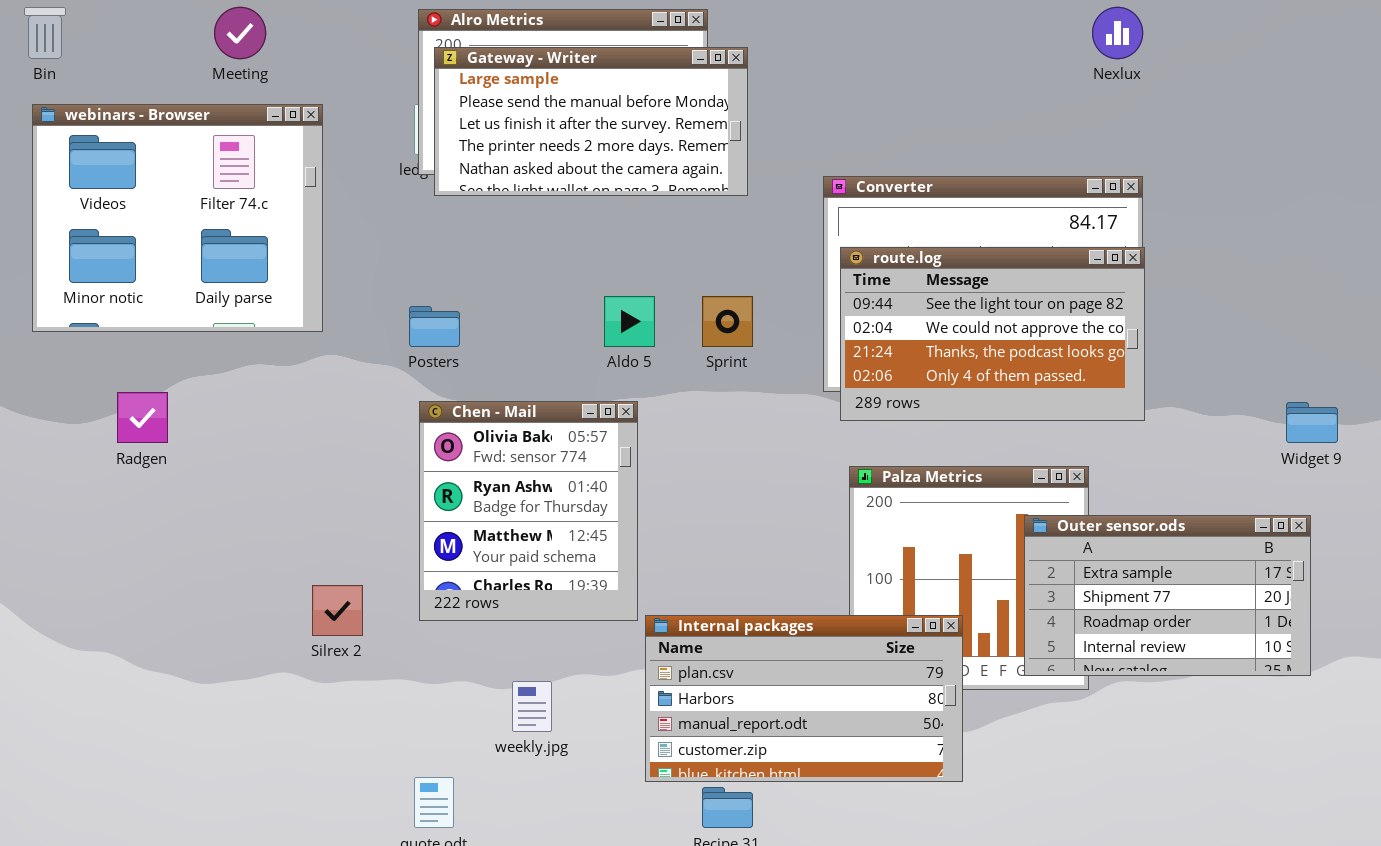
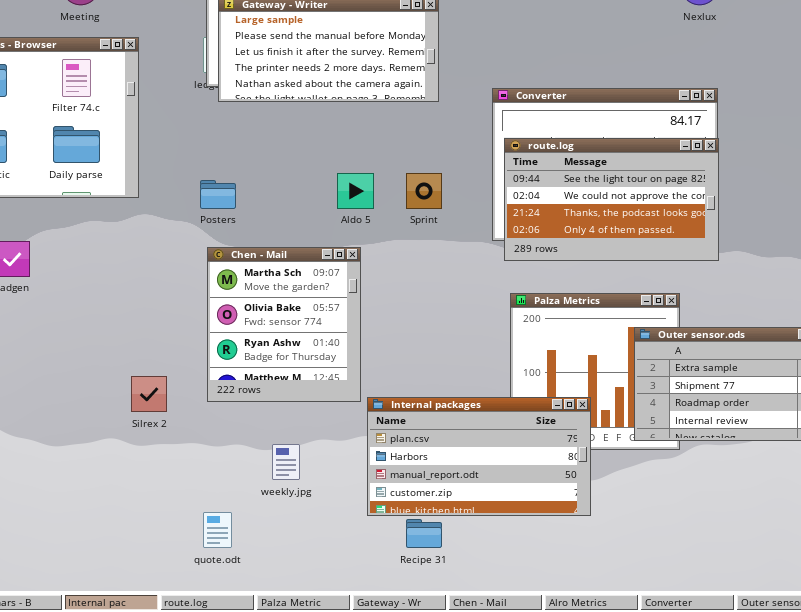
Chen - Mail: [419,401,638,621] -> [207,247,361,402], scrolled up 1 row

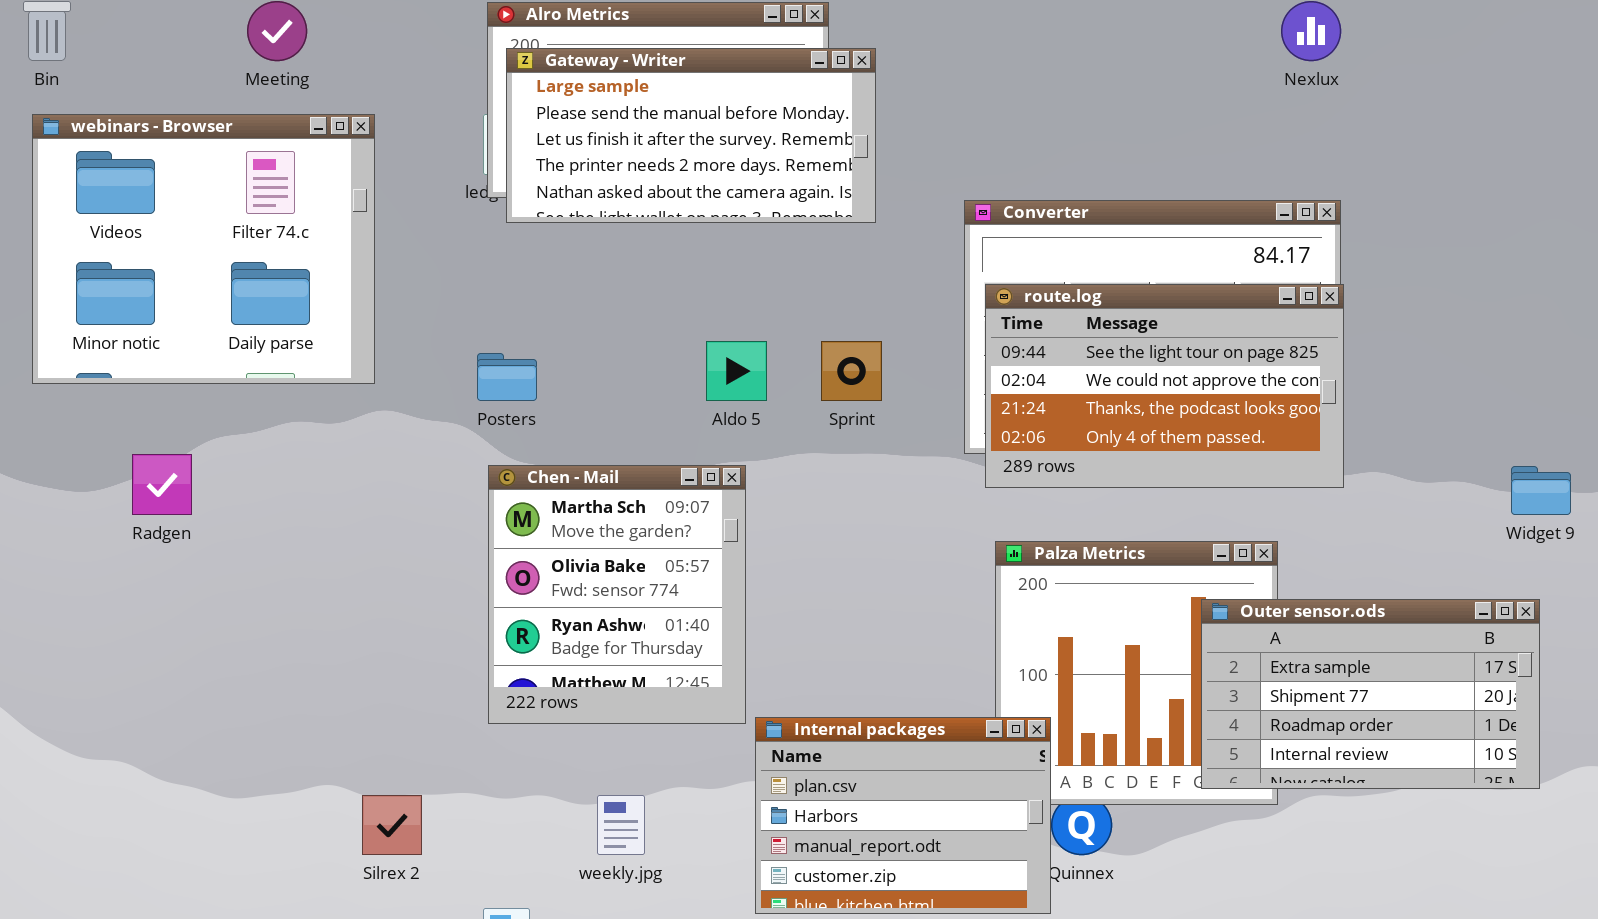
Silrex 2: [131,376,167,412] -> [362,795,422,855], moved
Internal packages: [367,397,591,516] -> [755,717,1051,914], resized

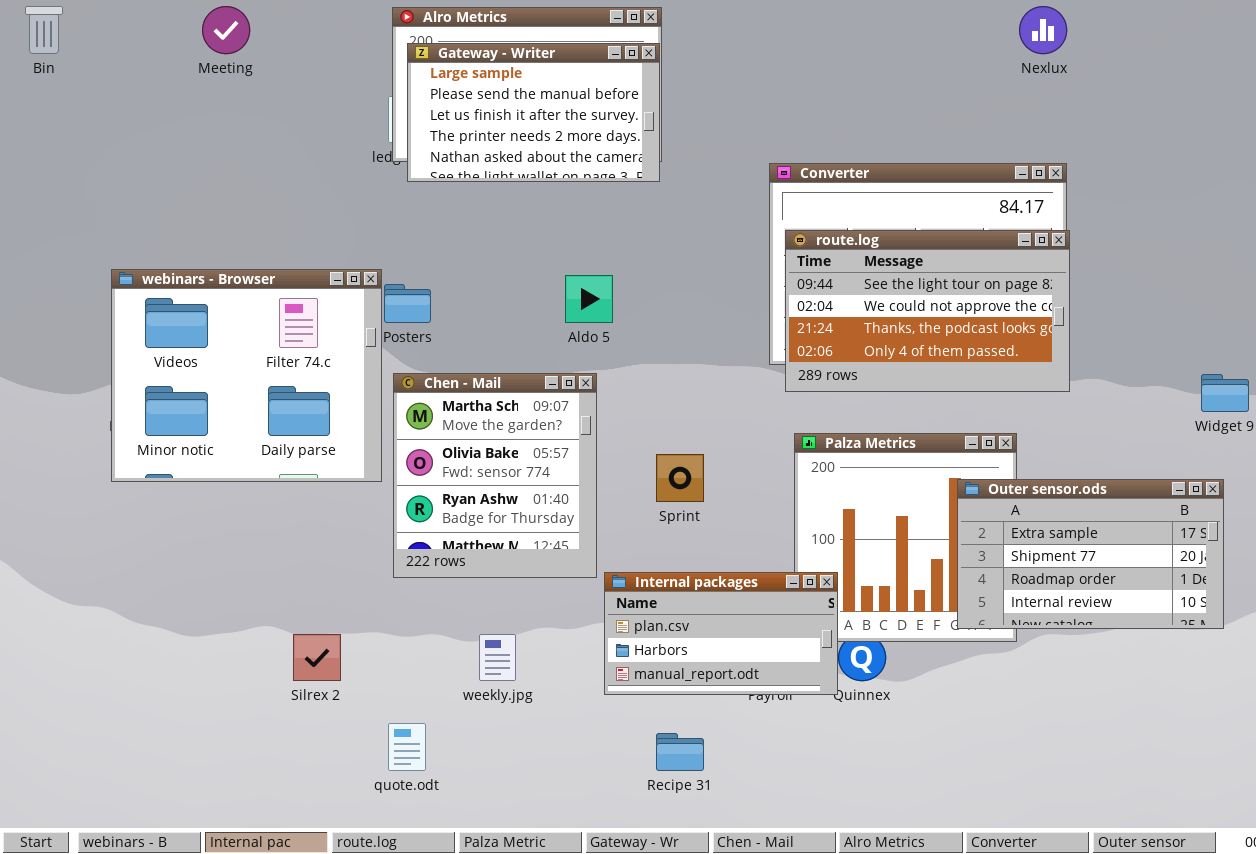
Gateway - Writer: [506,48,876,223] -> [407,43,660,182], resized
webinars - Browser: [32,114,375,384] -> [111,269,382,482], moved
Sprint: [821,341,882,401] -> [656,454,704,502], moved
Internal packages: [755,717,1051,914] -> [604,572,838,695], resized

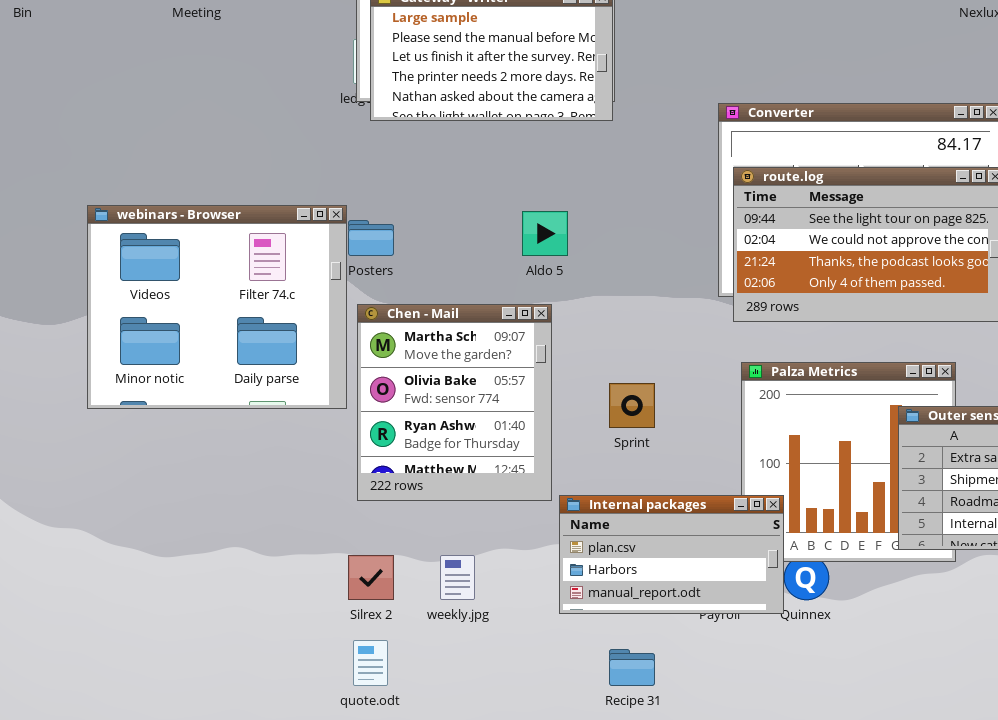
Silrex 2: [293,634,341,681] -> [348,555,394,600], moved

